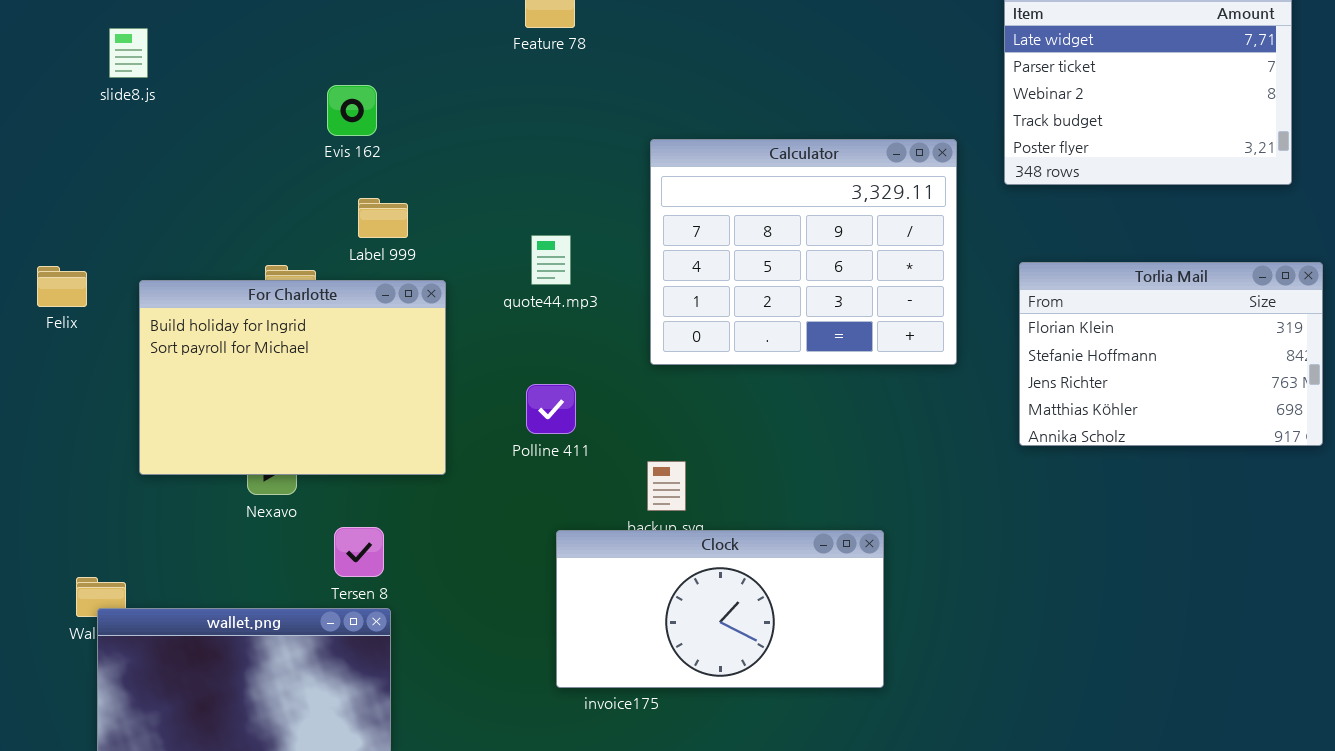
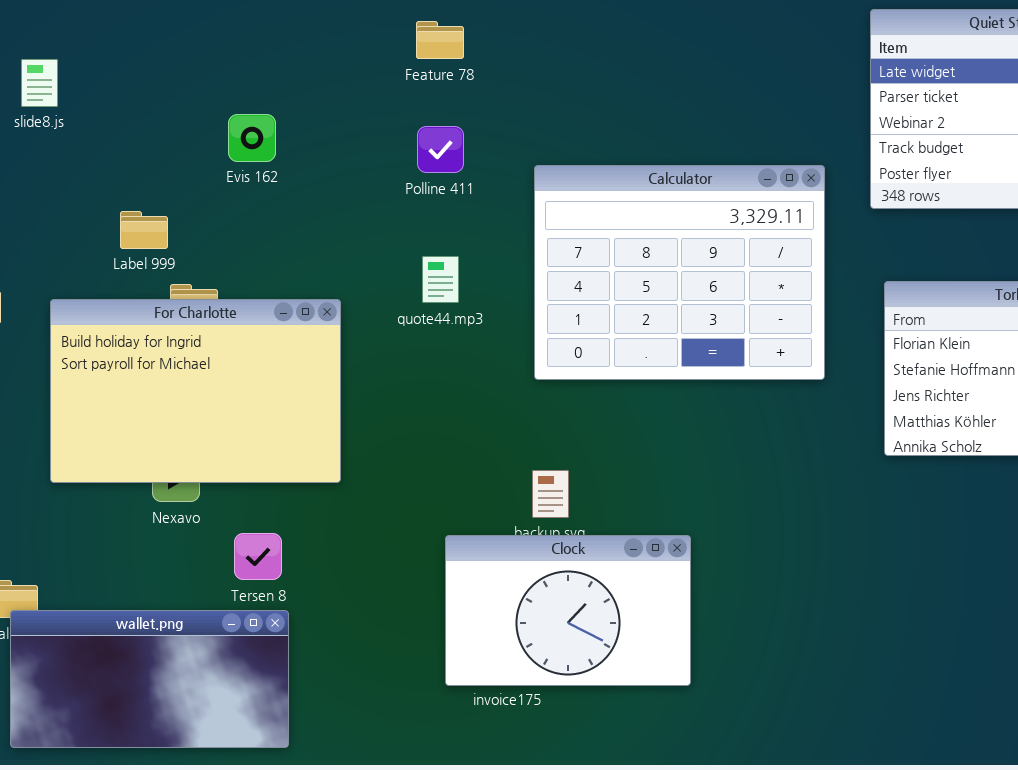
Label 999: [358,198,408,238] -> [120,211,168,249], moved
Polline 411: [526,384,576,434] -> [417,126,464,173], moved
Clock: [556,530,884,688] -> [445,535,691,686], resized

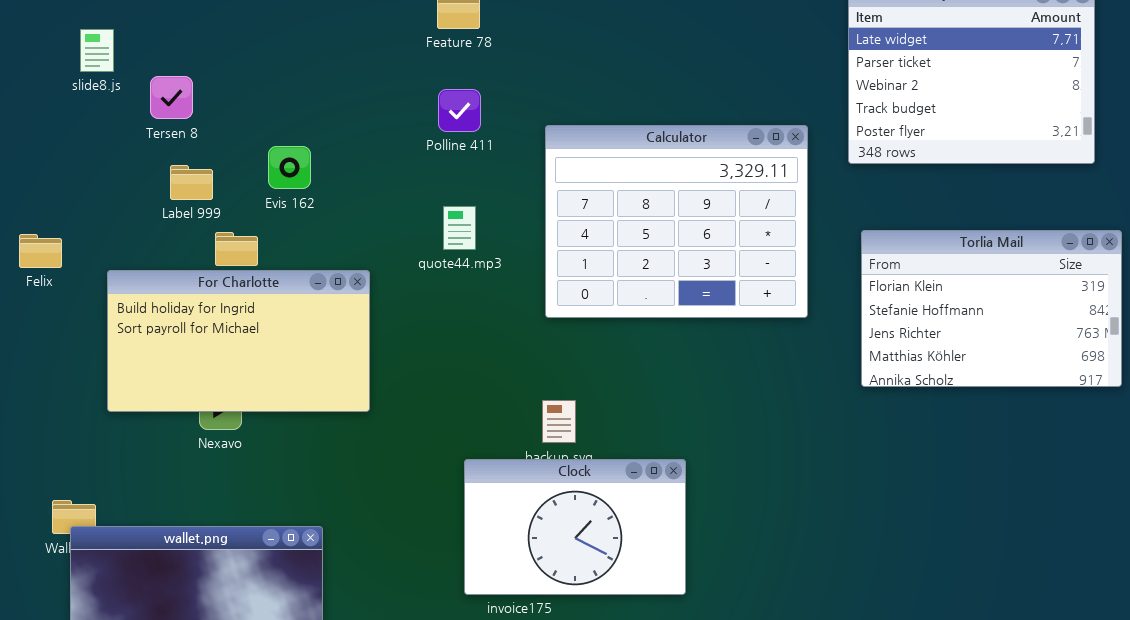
Evis 162: [228,114,276,162] -> [268,146,311,189], moved
For Charlotte: [50,299,341,483] -> [107,270,370,412], resized
Tersen 8: [234,533,282,580] -> [150,76,193,119], moved

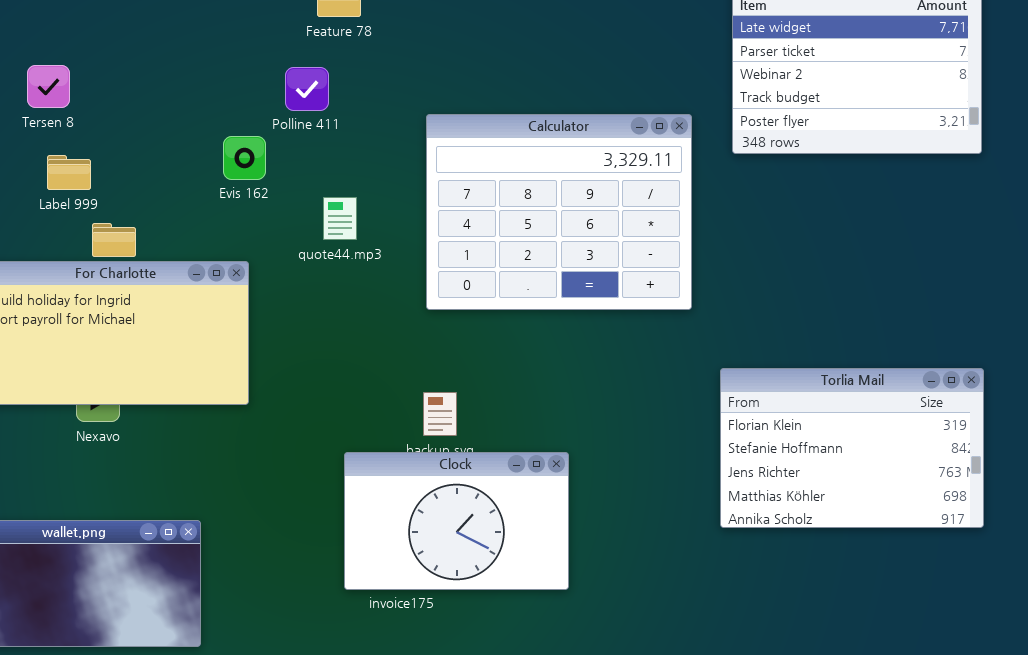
Polline 411: [438,89,481,132] -> [285,67,329,111], moved
Evis 162: [268,146,311,189] -> [223,136,266,180], moved
Torlia Mail: [861,230,1122,387] -> [720,368,984,528], moved

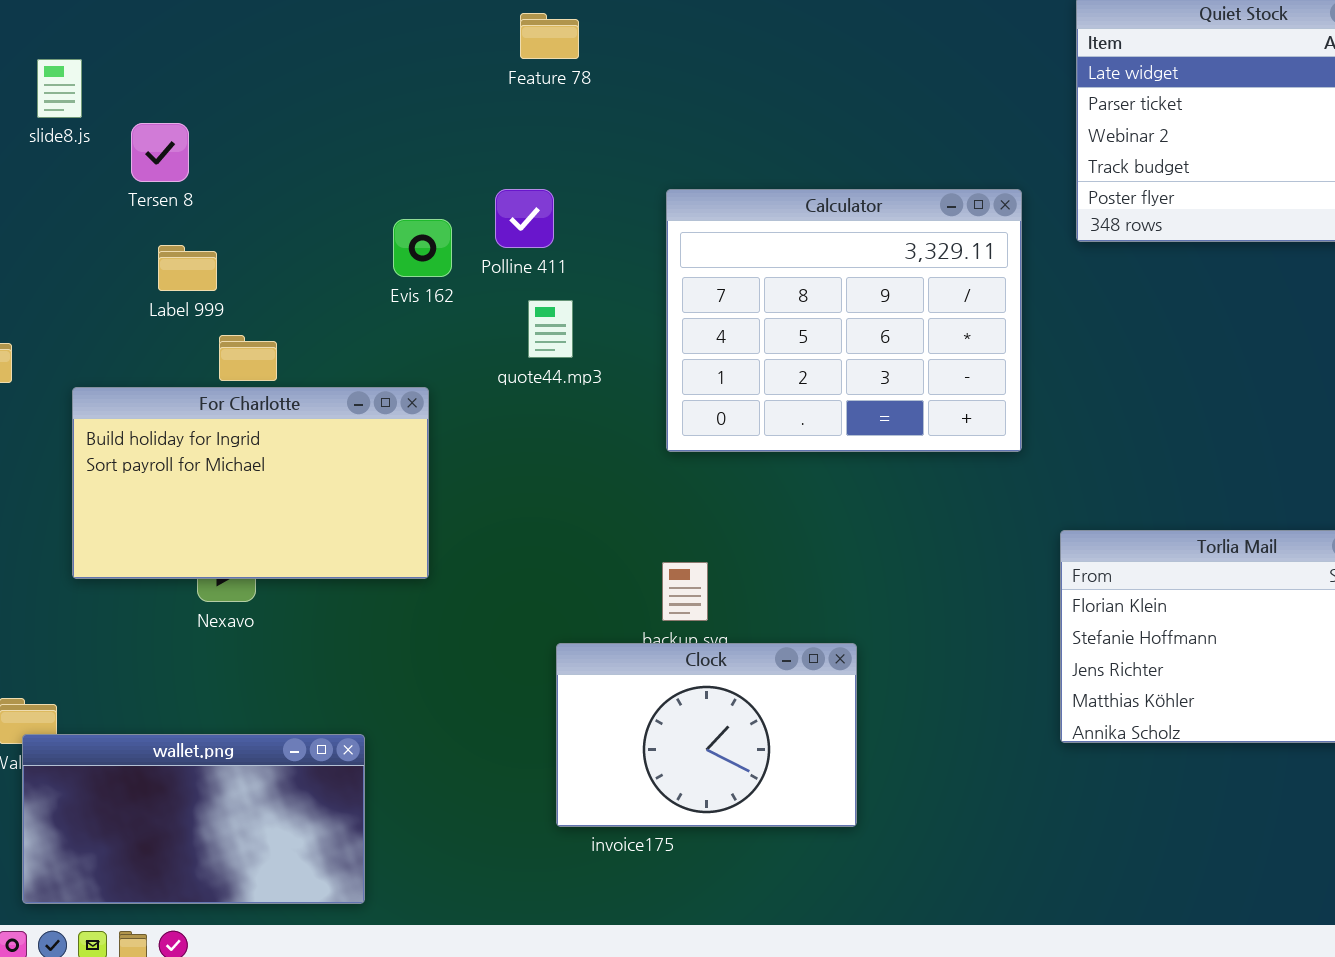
Polline 411: [285,67,329,111] -> [495,189,554,248], moved

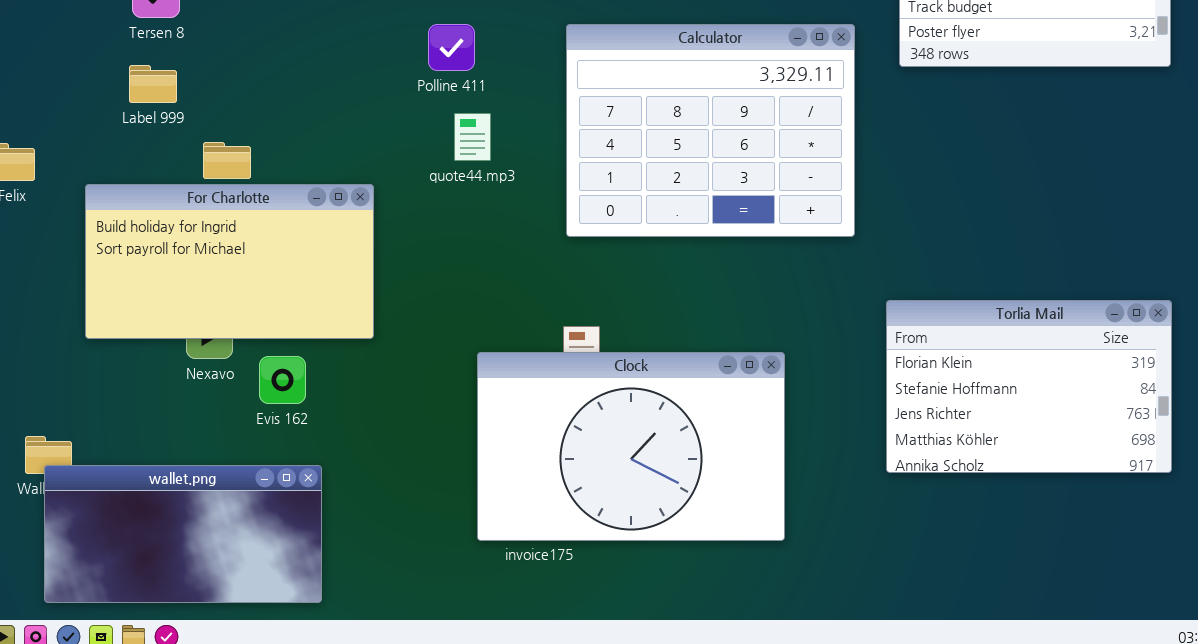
Evis 162: [393,219,452,277] -> [259,356,306,404], moved
Label 999: [158,245,217,291] -> [129,65,177,103], moved
Clock: [556,643,857,827] -> [477,352,785,541], resized

